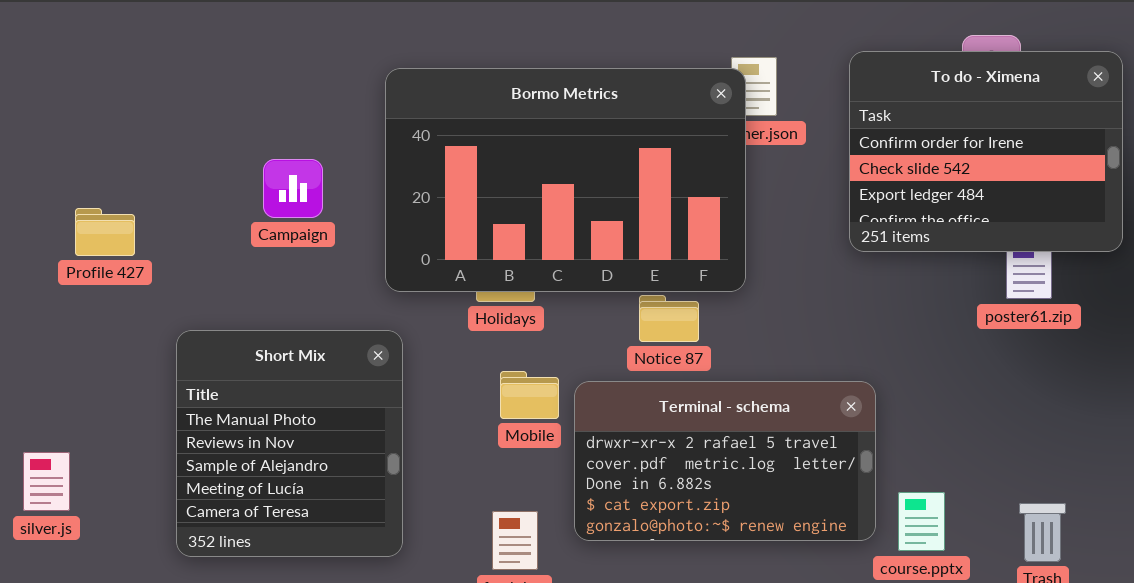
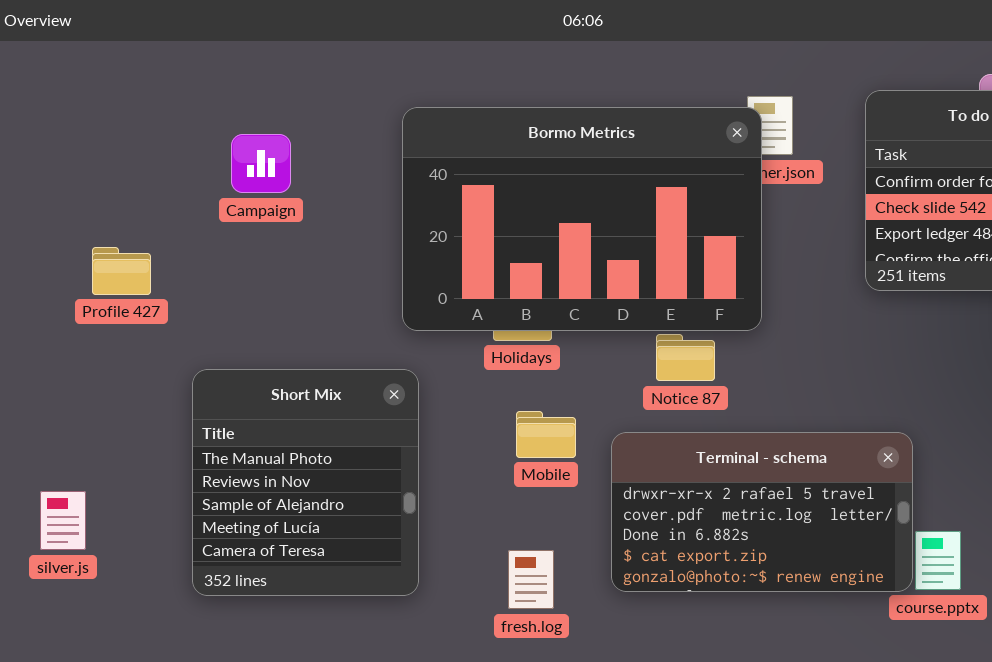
Campaign: [263,159,323,218] -> [231,134,291,193], moved
Terminal - schema: [574,381,876,541] -> [611,432,913,592], moved

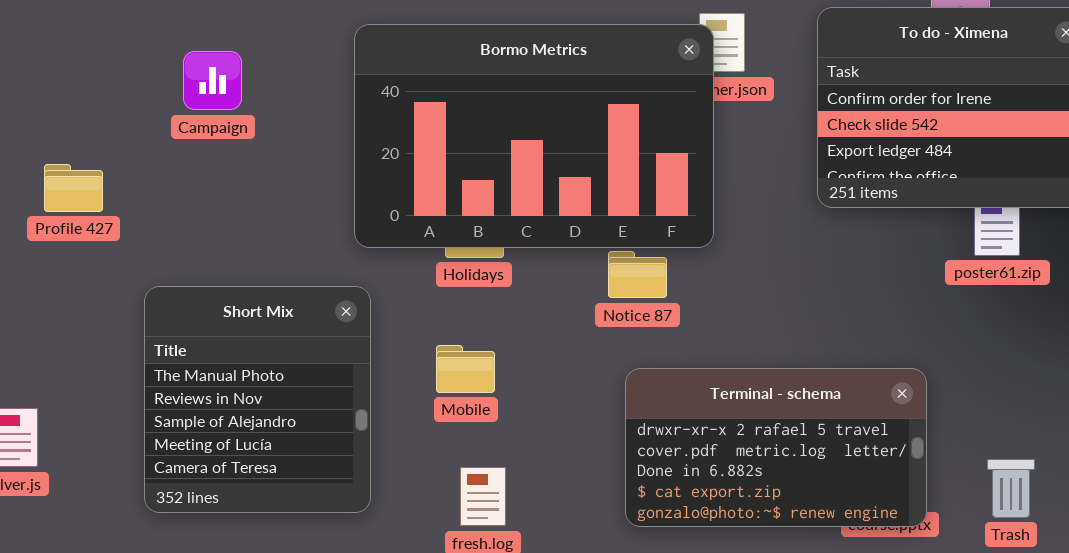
Mobile: [516,411,576,458] -> [436,345,495,393], moved
Terminal - schema: [611,432,913,592] -> [625,368,927,527], moved

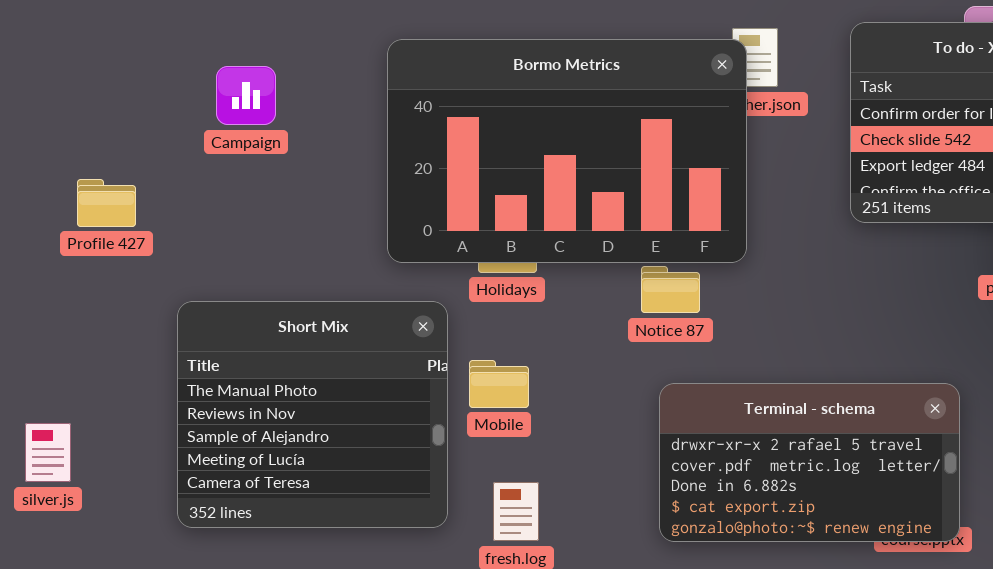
Short Mix: [144,286,371,513] -> [177,301,448,528], resized

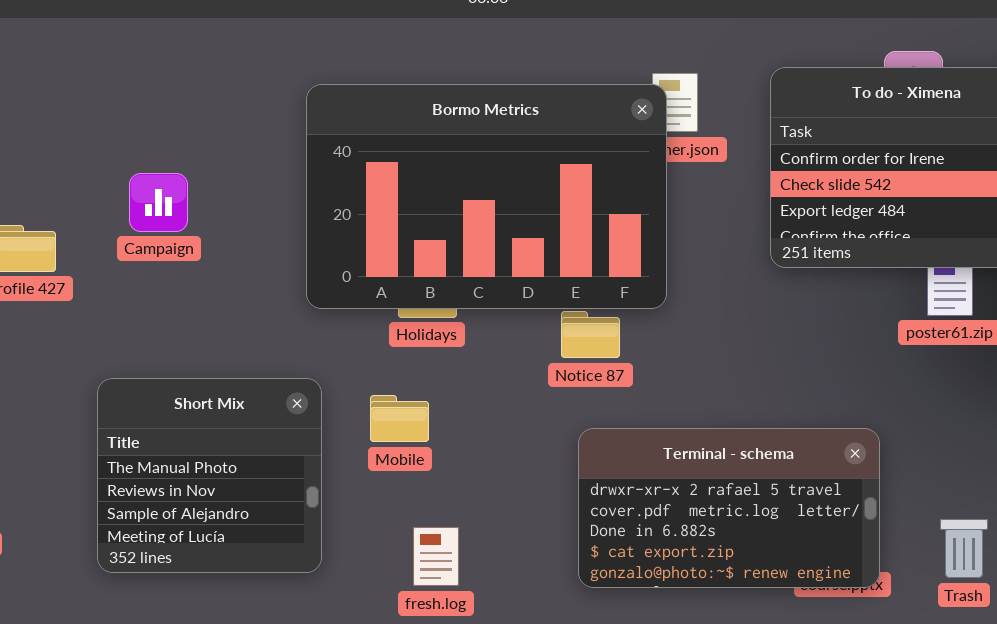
Campaign: [216,66,276,125] -> [129,173,188,232], moved
Short Mix: [177,301,448,528] -> [97,378,322,573], resized
Mobile: [469,360,529,408] -> [370,395,429,442], moved

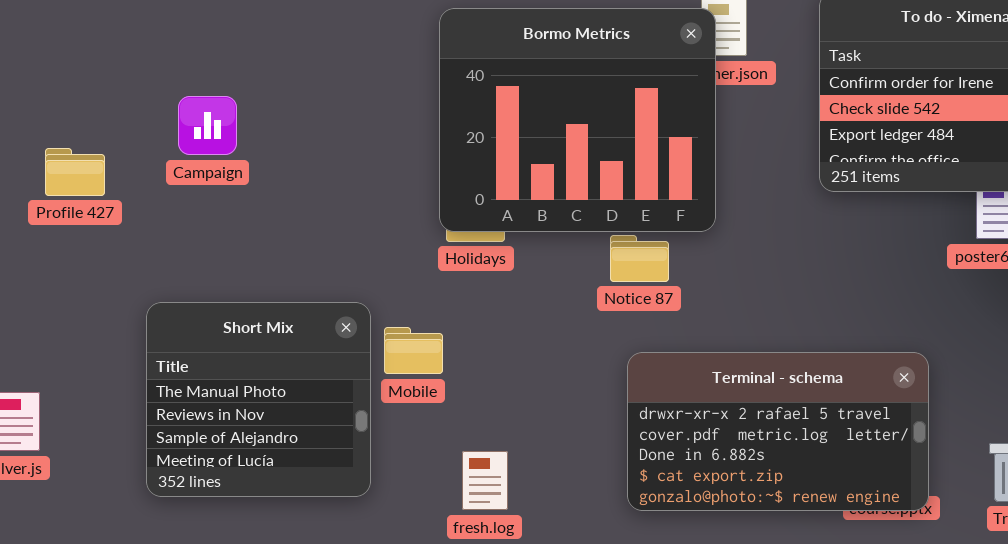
Bormo Metrics: [306,84,667,309] -> [439,8,716,232], resized
Mobile: [370,395,429,442] -> [384,327,443,374], moved

